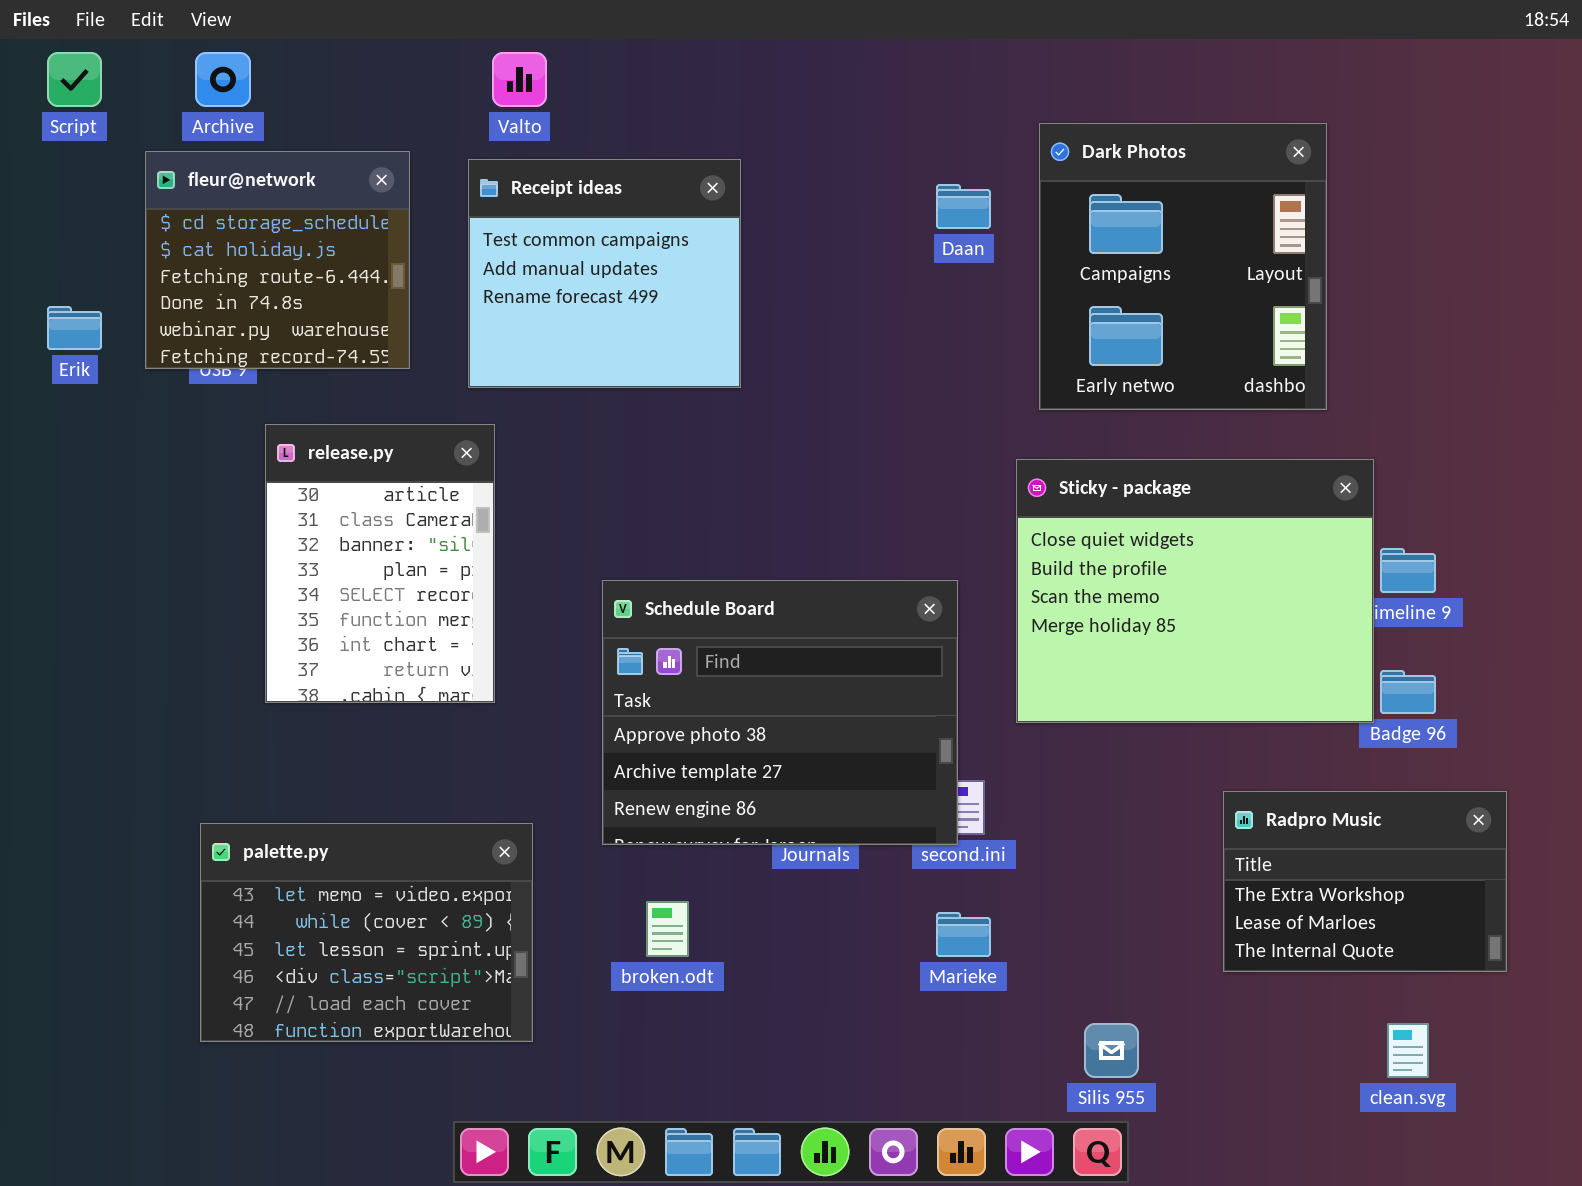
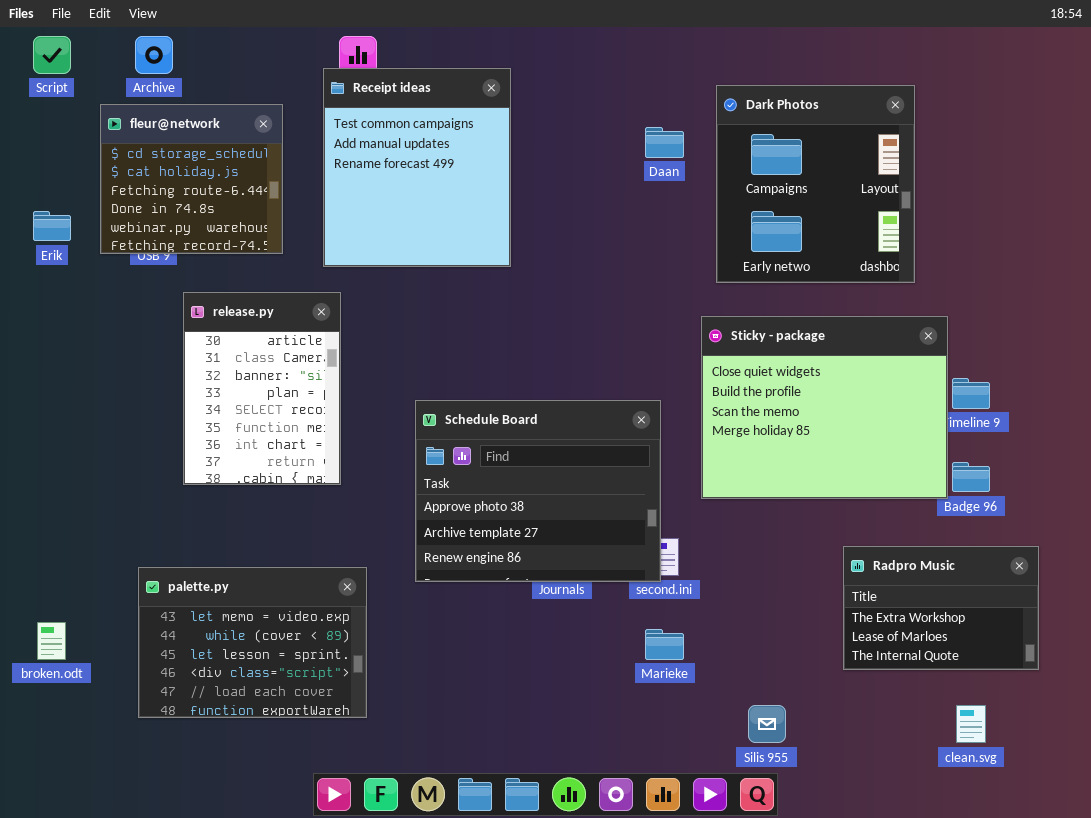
Receipt ideas: [468,159,741,388] -> [323,68,511,267], resized
broken.odt: [646,901,689,957] -> [37,622,66,660], moved

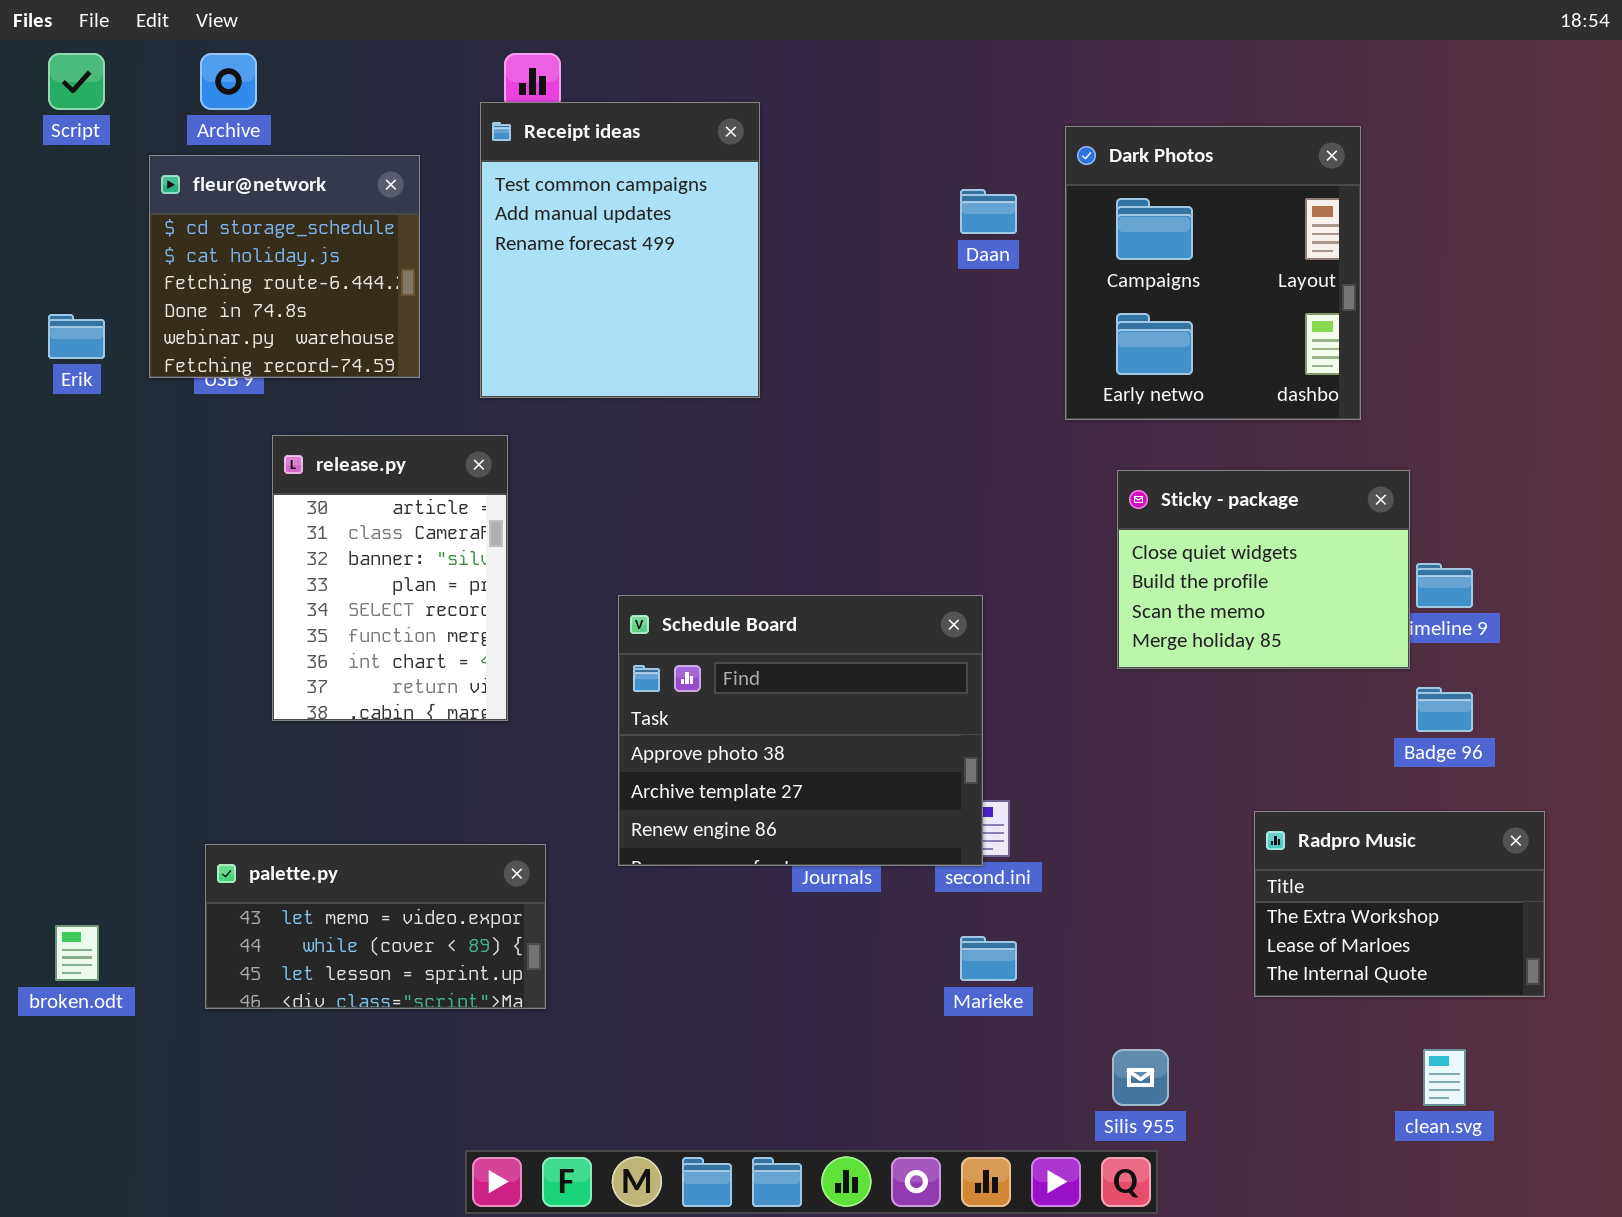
Sticky - package: [701,316,948,499] -> [1117,470,1410,669], resized
palette.py: [138,567,367,718] -> [205,844,546,1009], resized

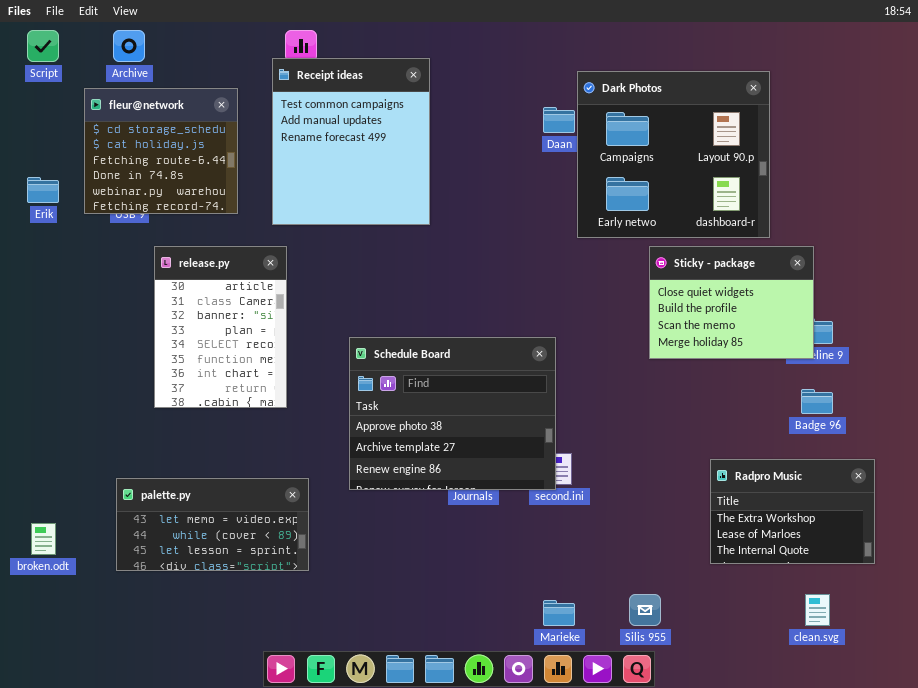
Dark Photos: [1065,126,1361,420] -> [577,71,770,238], resized
Sticky - package: [1117,470,1410,669] -> [649,246,814,359], moved
Marieke: [960,936,1017,981] -> [543,600,575,626], moved

